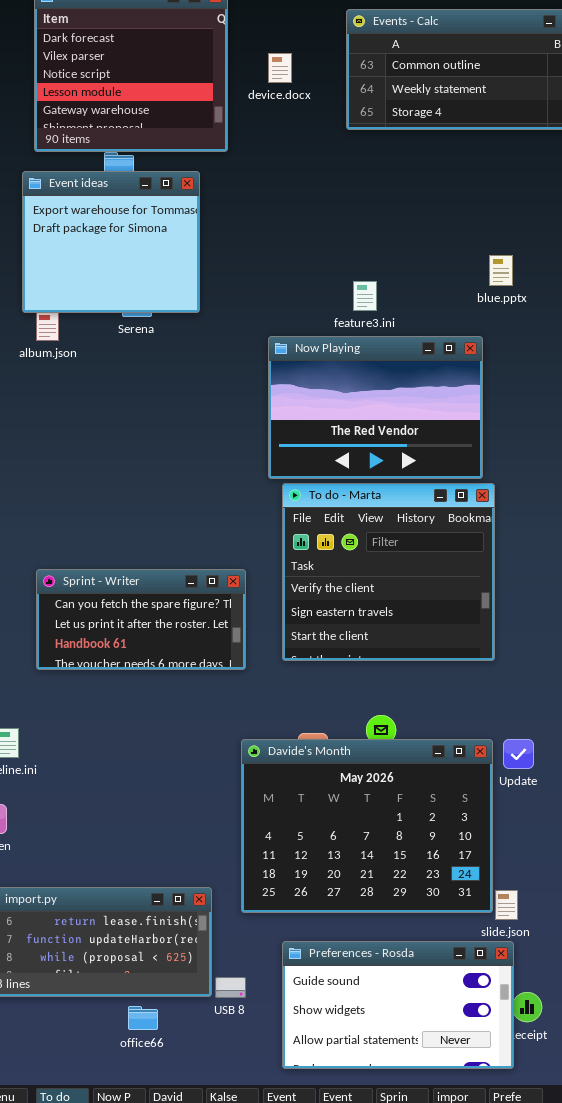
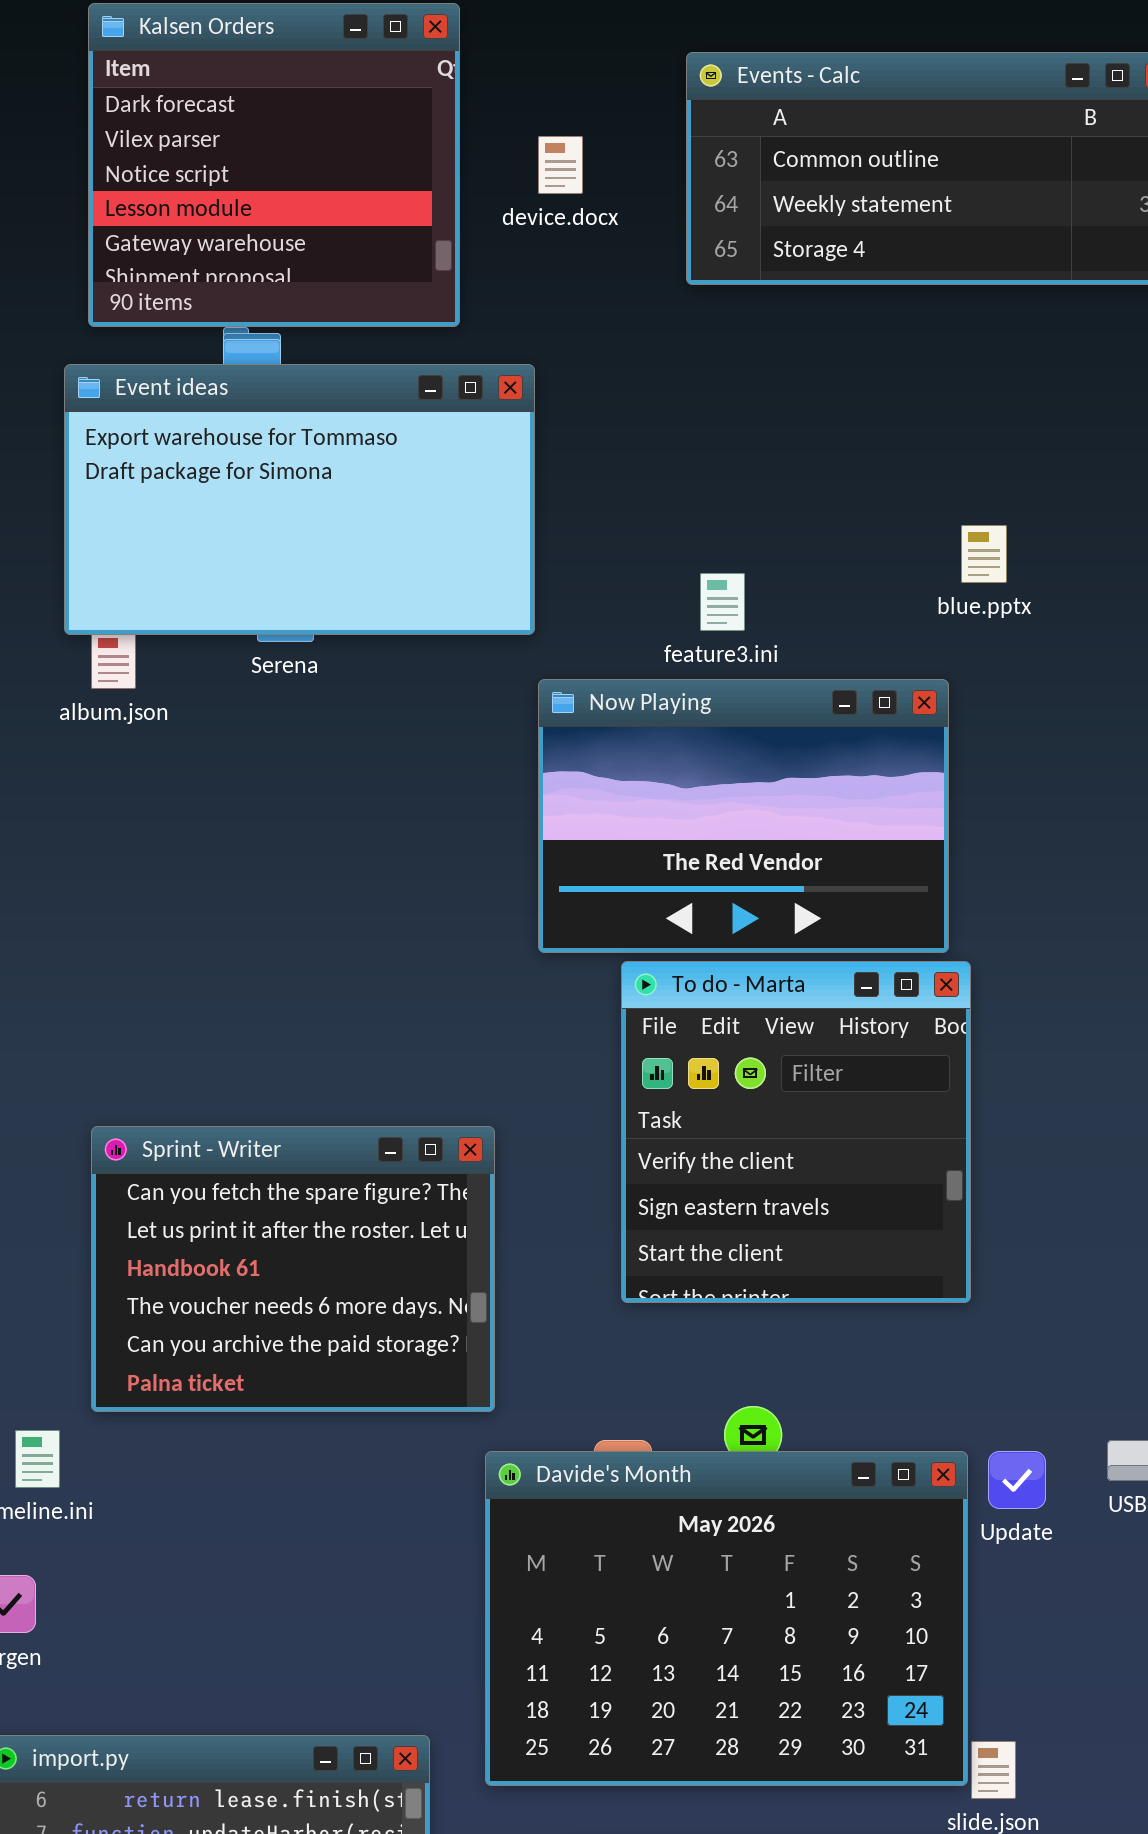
Event ideas: [22,171,200,313] -> [64,364,535,635], resized
To do - Marta: [282,483,495,661] -> [621,961,971,1303], resized
Sprint - Writer: [36,569,246,670] -> [91,1126,495,1412], resized

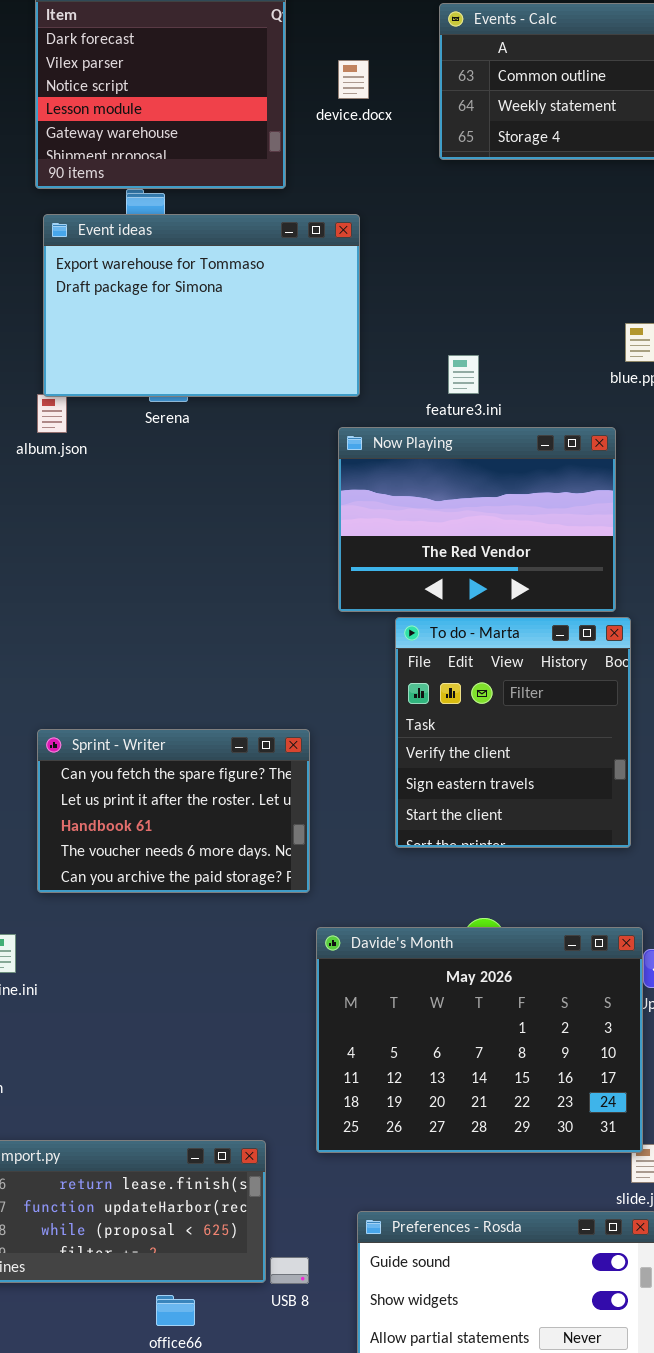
Event ideas: [64,364,535,635] -> [43,214,360,397], moved
Sprint - Writer: [91,1126,495,1412] -> [37,729,310,893], resized
Davide's Month: [485,1451,968,1786] -> [316,927,643,1153], moved

